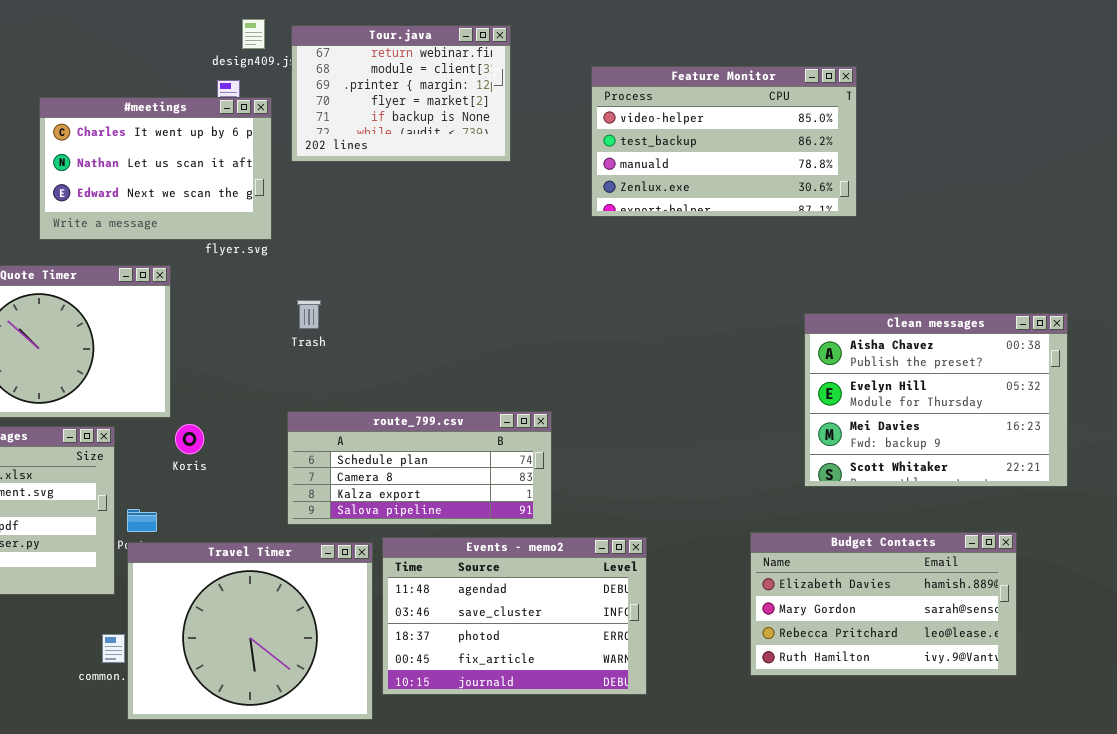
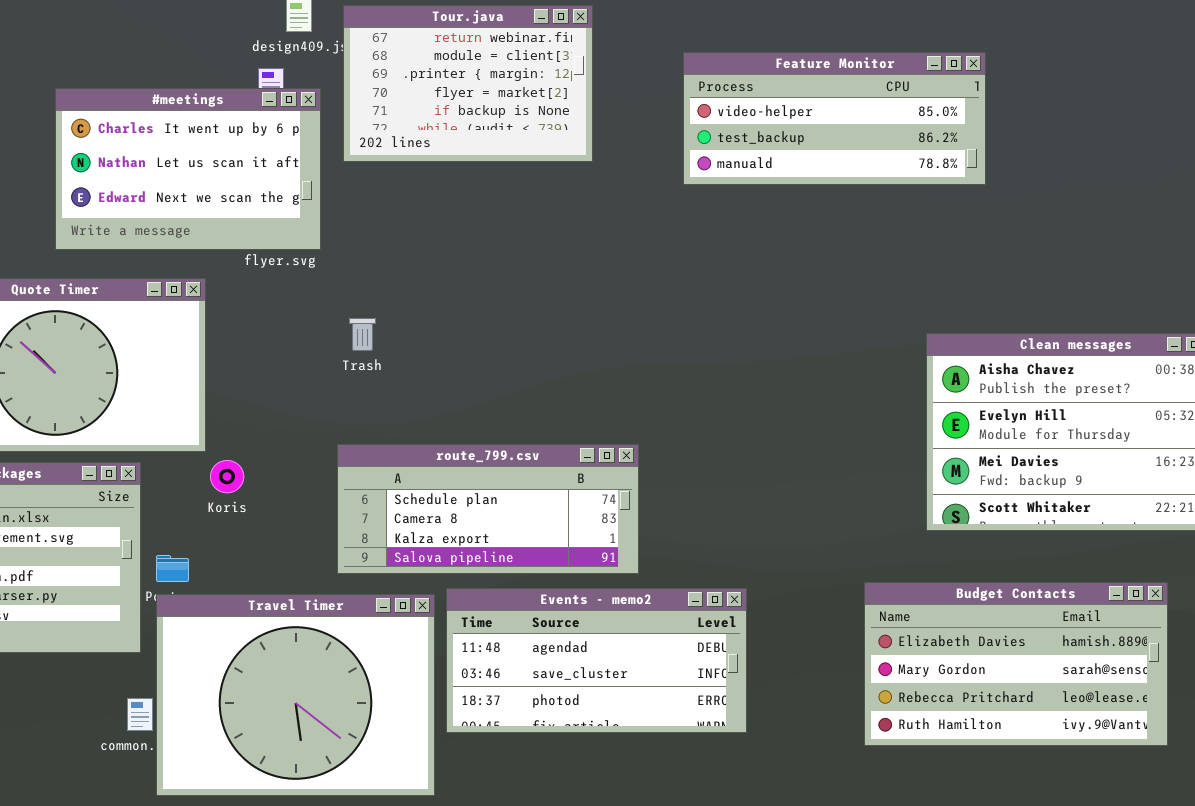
Feature Monitor: [591,66,857,217] -> [683,52,986,185], resized
Events - memo2: [382,537,647,695] -> [446,588,747,733], resized

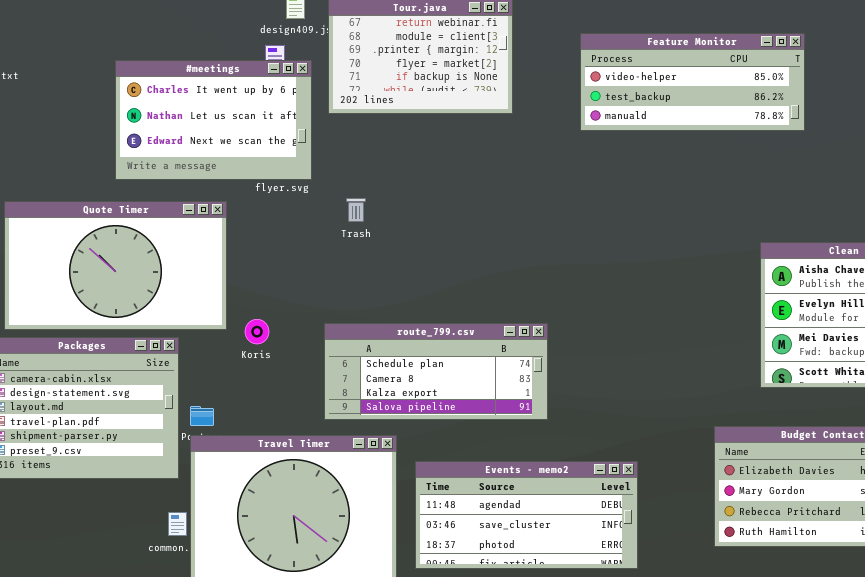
Trash: [349,318,376,351] -> [346,198,366,222], moved
Koris: [210,460,244,493] -> [245,319,269,344], moved
Events - memo2: [446,588,747,733] -> [415,461,638,569], moved

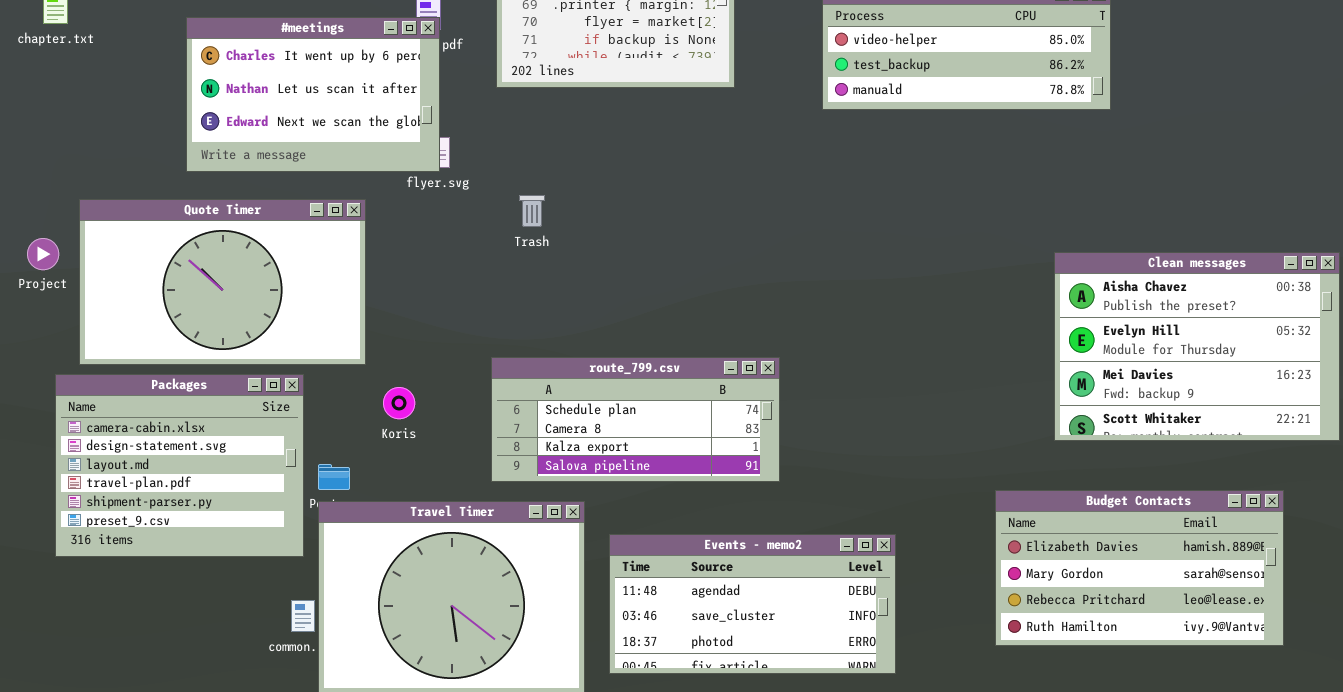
#meetings: [115,60,312,180] -> [186,17,440,172], moved
Koris: [245,319,269,344] -> [383,387,415,419], moved

